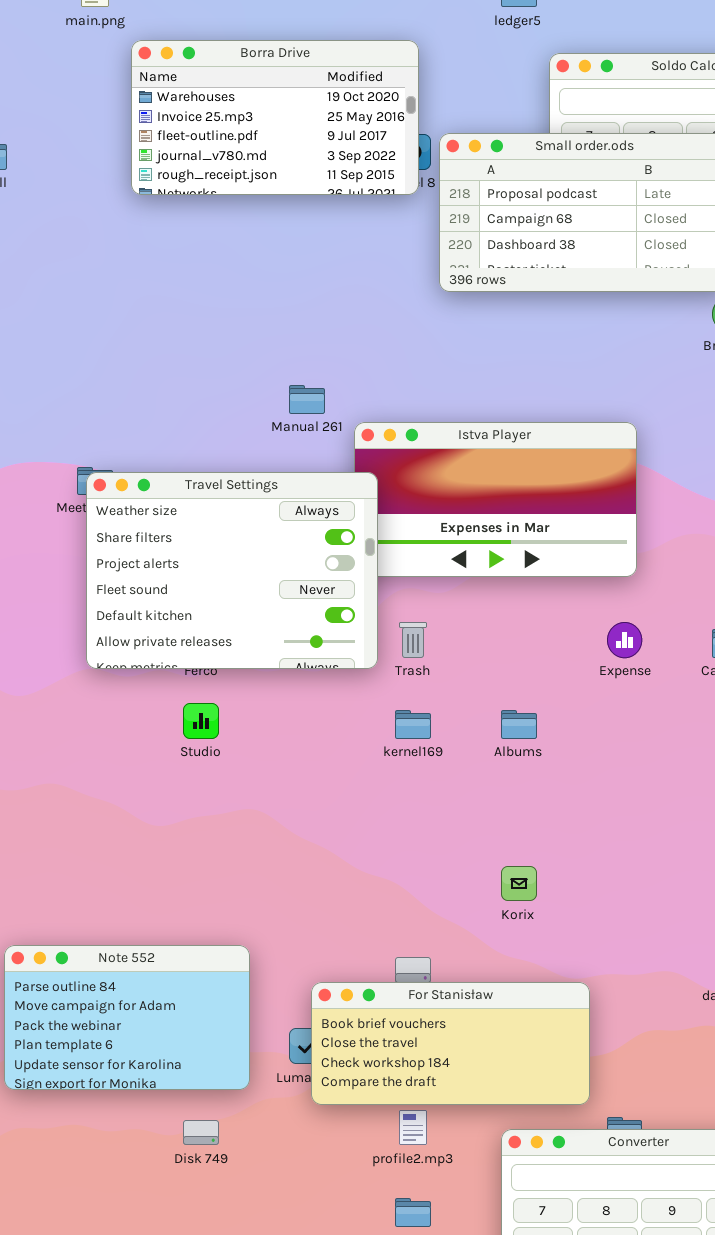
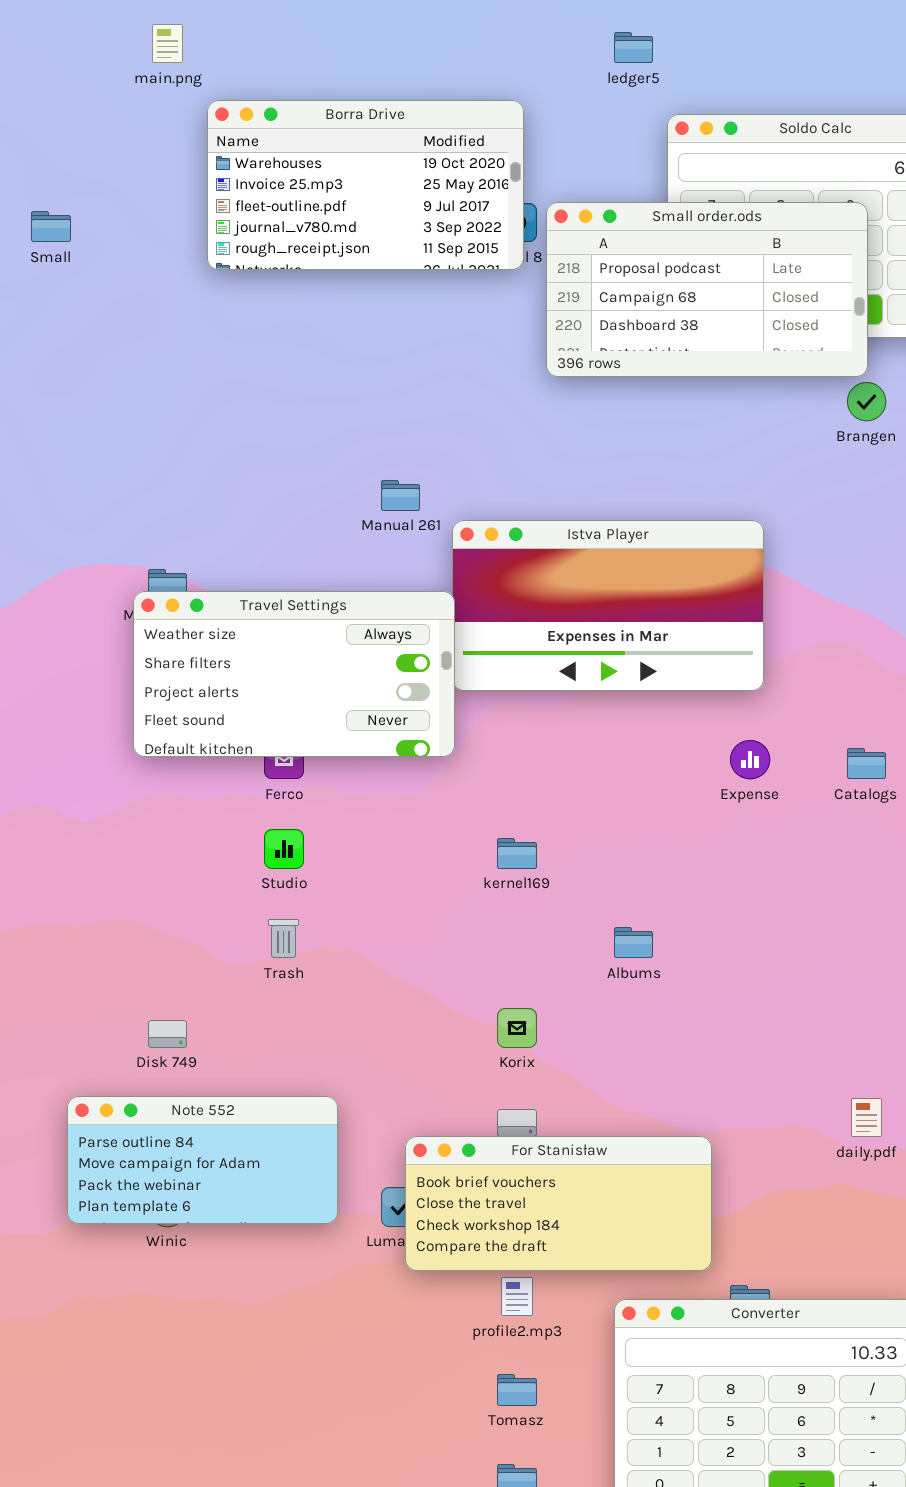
Travel Settings: [86,472,378,669] -> [133,591,455,757], moved, resized
Trash: [399,622,427,658] -> [268,919,299,958], moved
Albums: [501,710,537,739] -> [614,927,653,958], moved
Korix: [501,866,537,901] -> [497,1008,537,1048], moved
Note 552: [4,945,250,1090] -> [67,1096,338,1224], resized
Disk 749: [183,1120,219,1145] -> [148,1020,187,1048], moved

